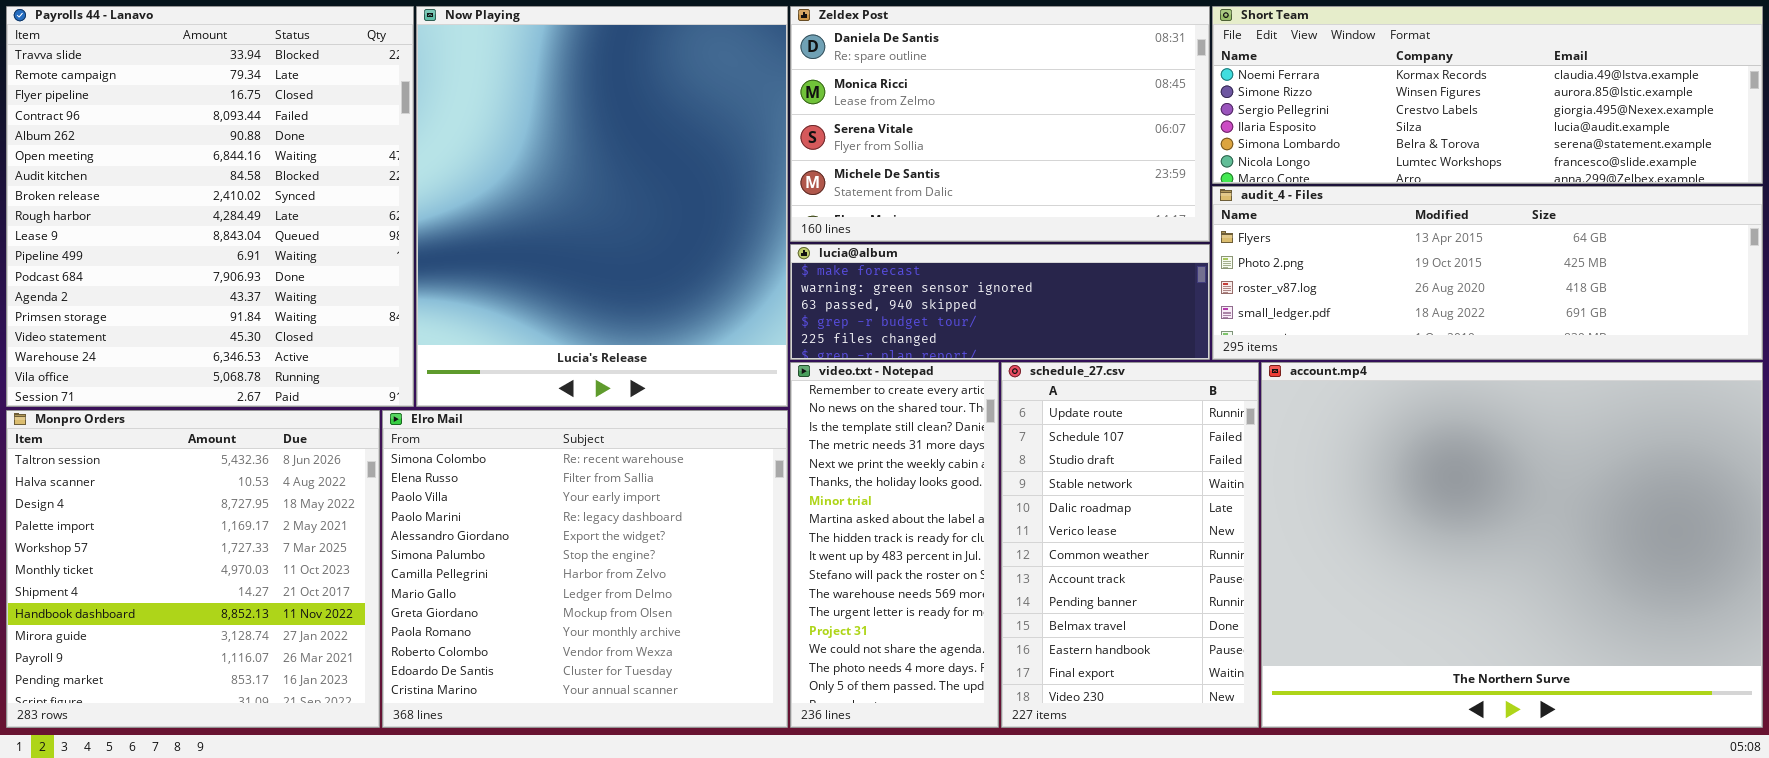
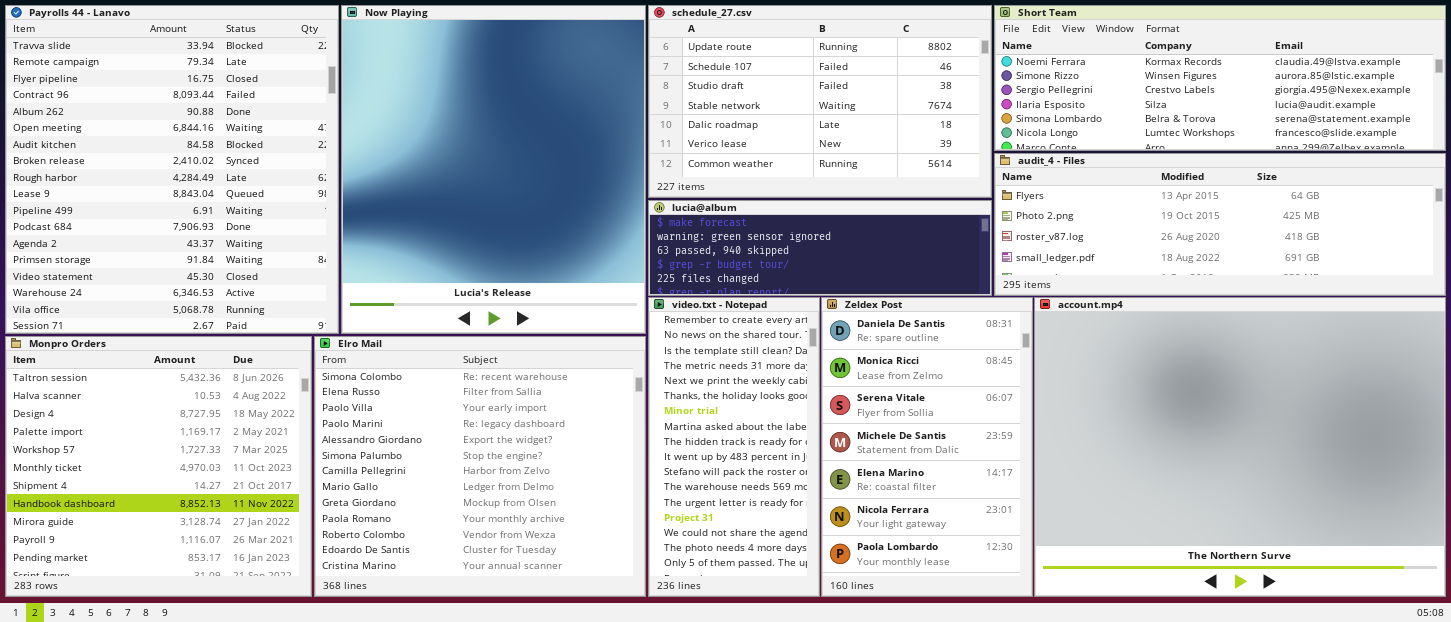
Zeldex Post: [790,6,1210,242] -> [821,297,1033,597], moved, resized
schedule_27.csv: [1001,362,1259,728] -> [648,5,992,198], moved, resized

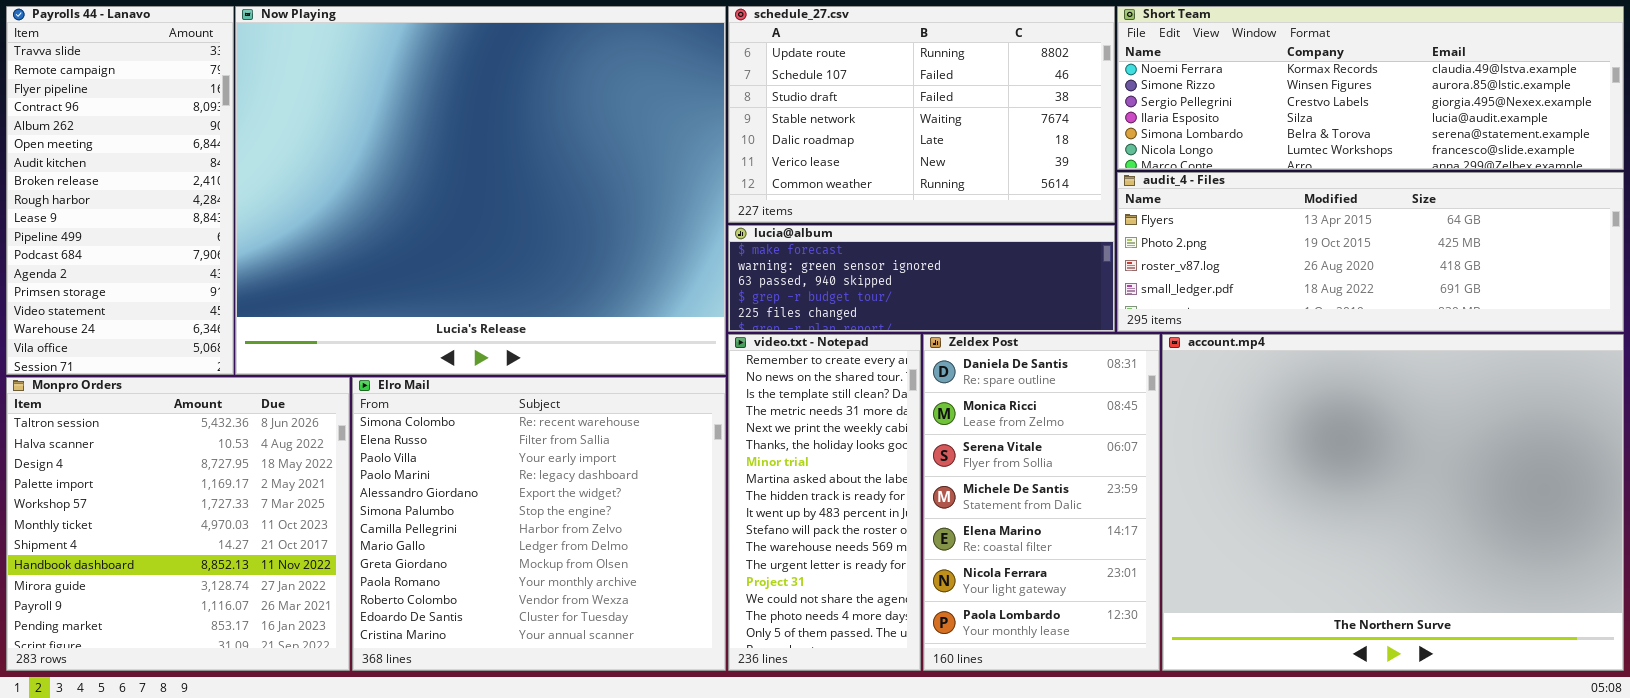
Payrolls 44 - Lanavo: [5,5,339,334] -> [6,6,234,375], resized
Now Playing: [341,5,646,334] -> [235,6,726,375], resized

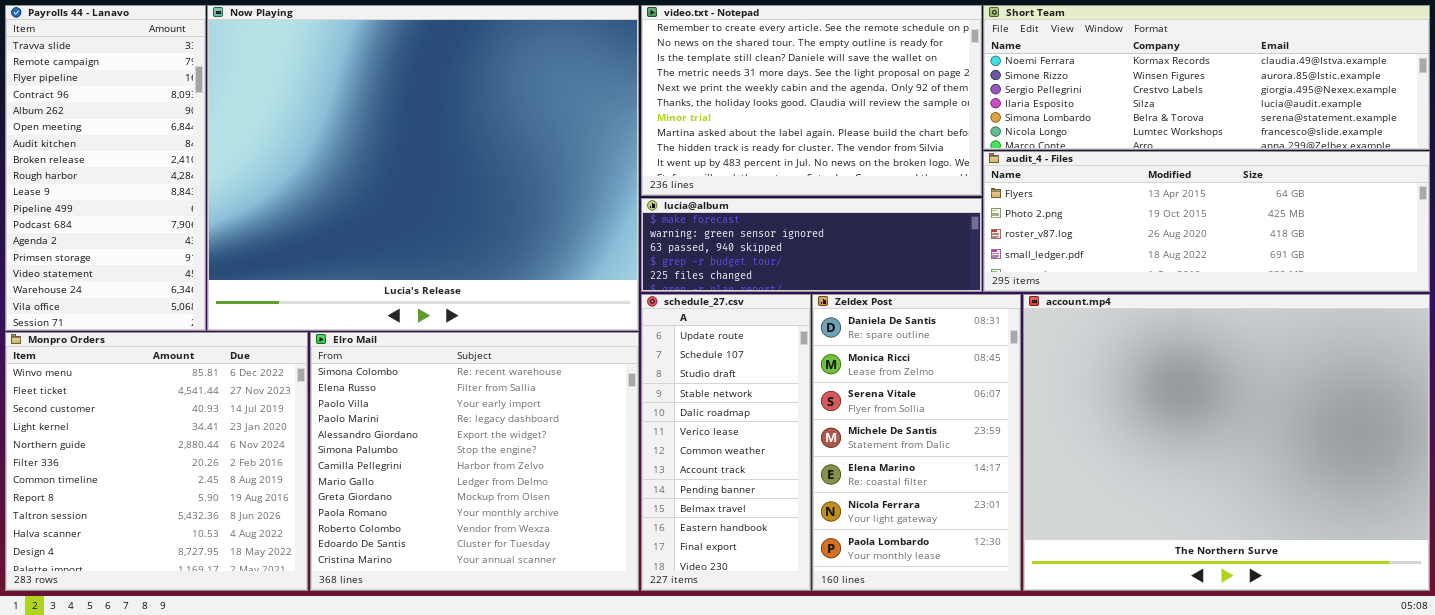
schedule_27.csv: [728,6,1115,223] -> [641,294,811,591], moved, resized
video.txt - Notepad: [728,334,921,671] -> [641,5,982,196], moved, resized
Monpro Orders: [6,377,350,671] -> [5,332,308,591], scrolled up 8 rows

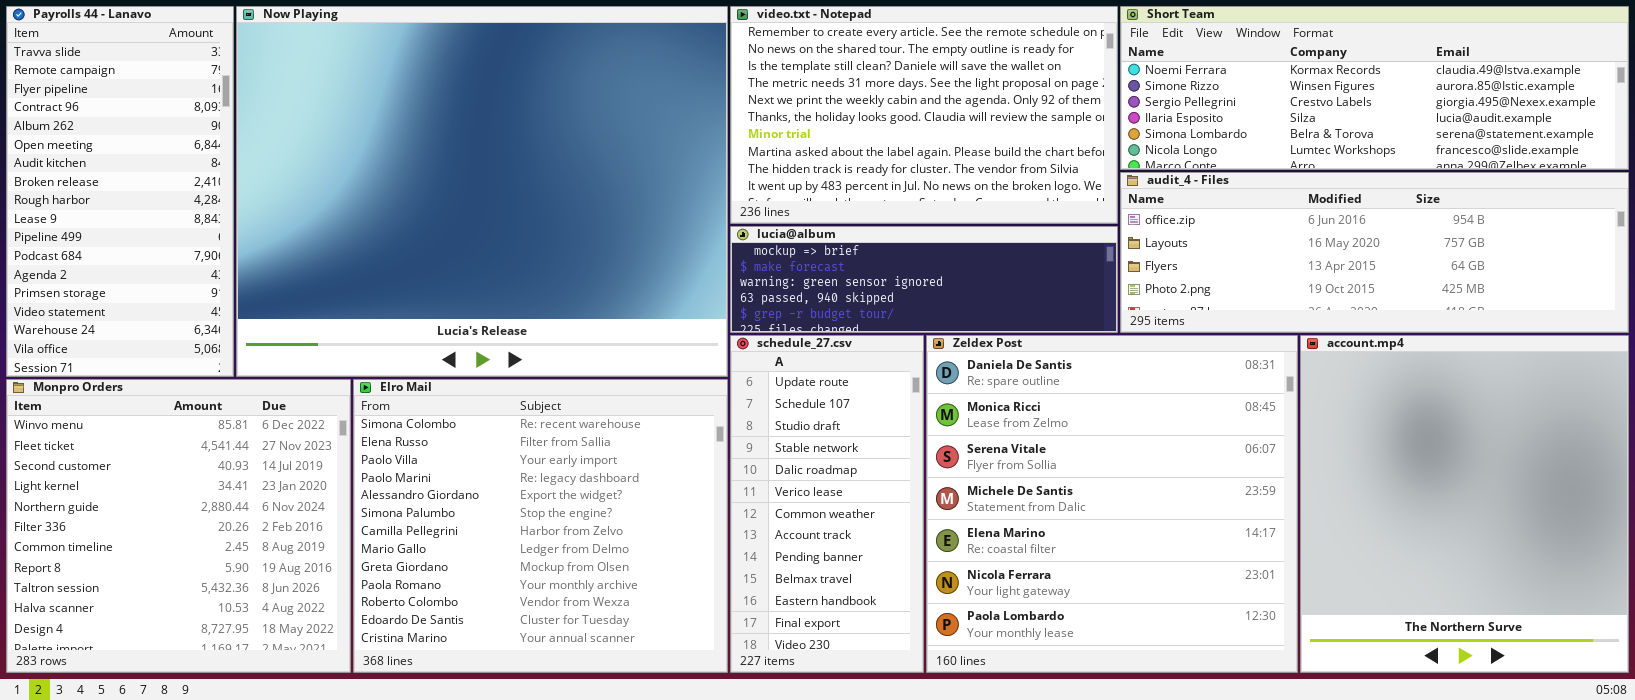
audit_4 - Files: [983,151,1430,292] -> [1120,172,1629,333], scrolled up 2 rows
lucia@album: [641,198,982,292] -> [730,226,1118,333], scrolled up 1 row
Zeldex Post: [812,294,1021,591] -> [926,335,1298,673], resized
account.mp4: [1023,294,1430,591] -> [1300,335,1629,673], resized

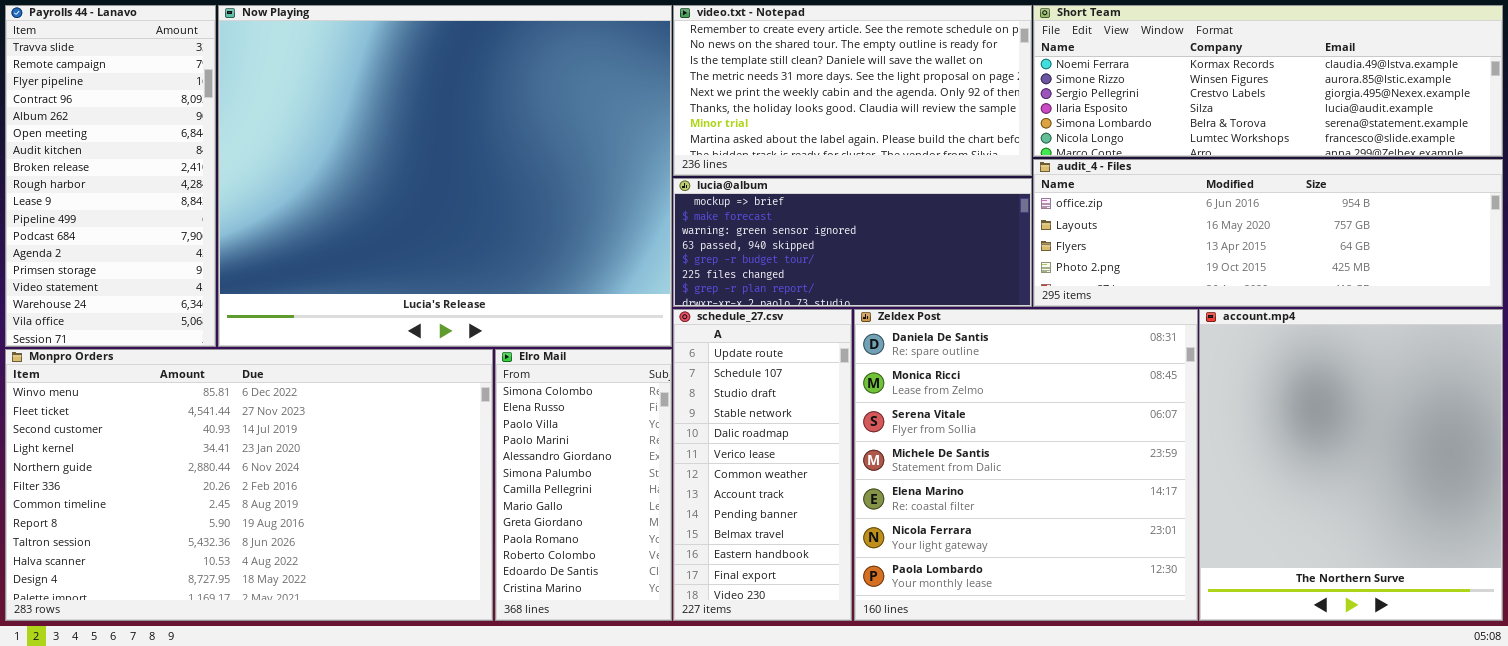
video.txt - Notepad: [730,6,1118,224] -> [673,5,1032,176], resized
lucia@album: [730,226,1118,333] -> [673,178,1032,307], resized
Monpro Orders: [6,379,351,673] -> [5,349,493,621], resized
Elro Mail: [353,379,728,673] -> [495,349,672,621], resized

